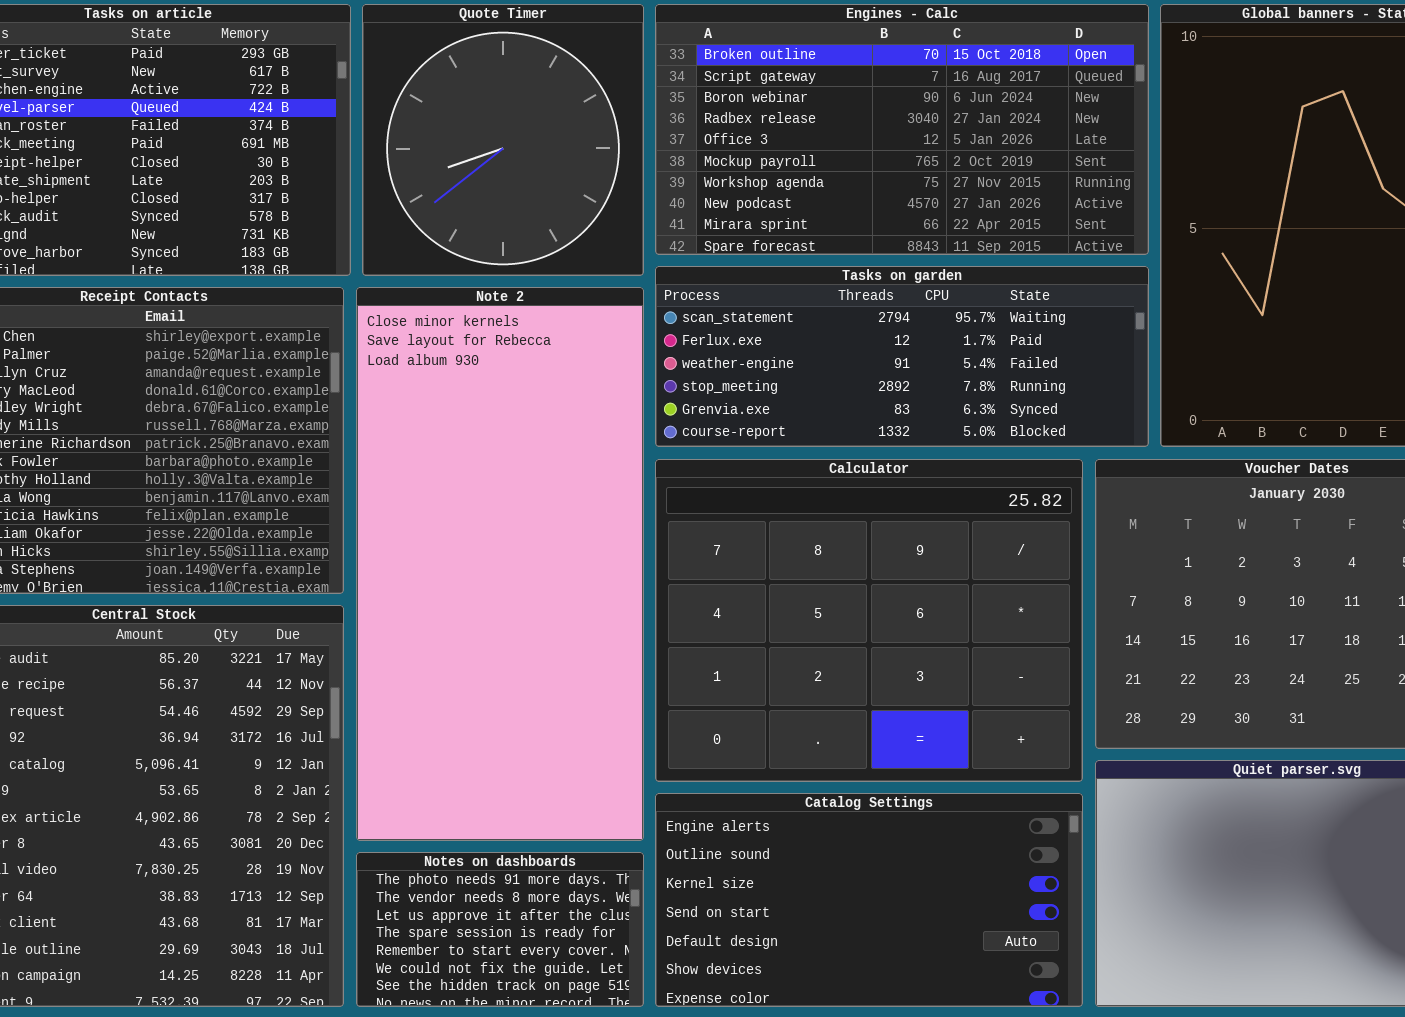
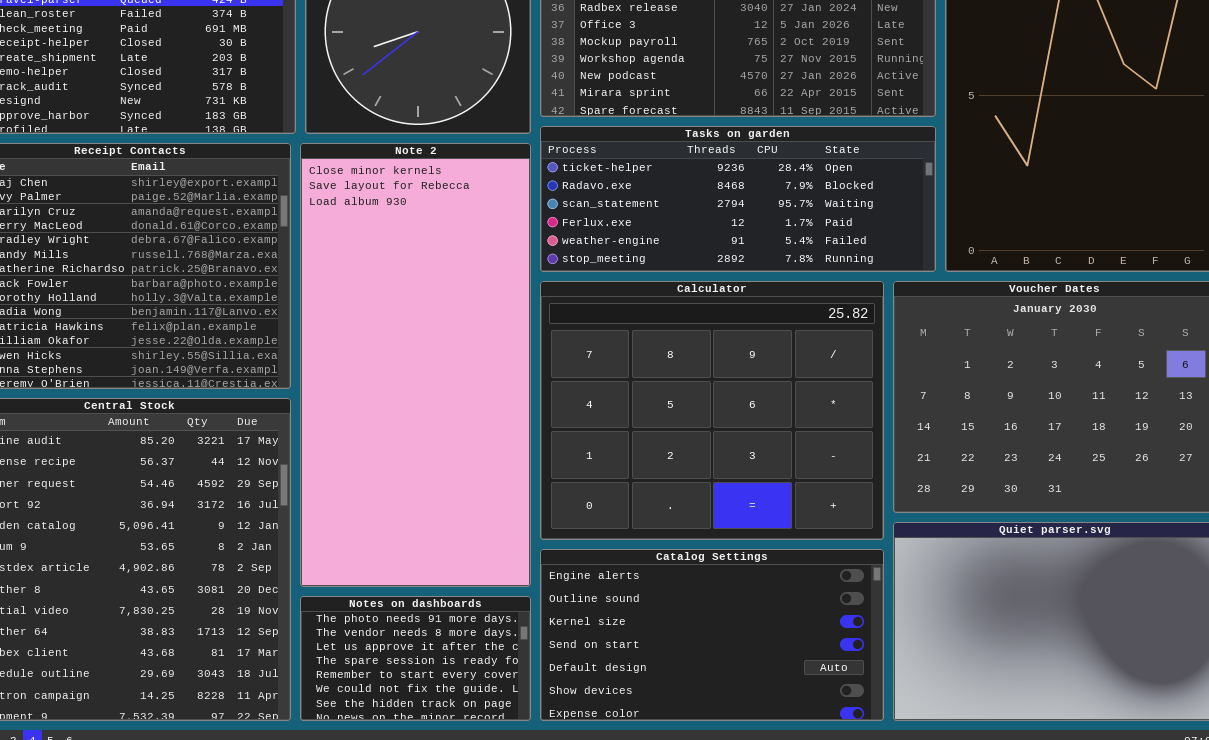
Tasks on garden: [655,266,1149,447] -> [540,126,936,272], scrolled up 2 rows

